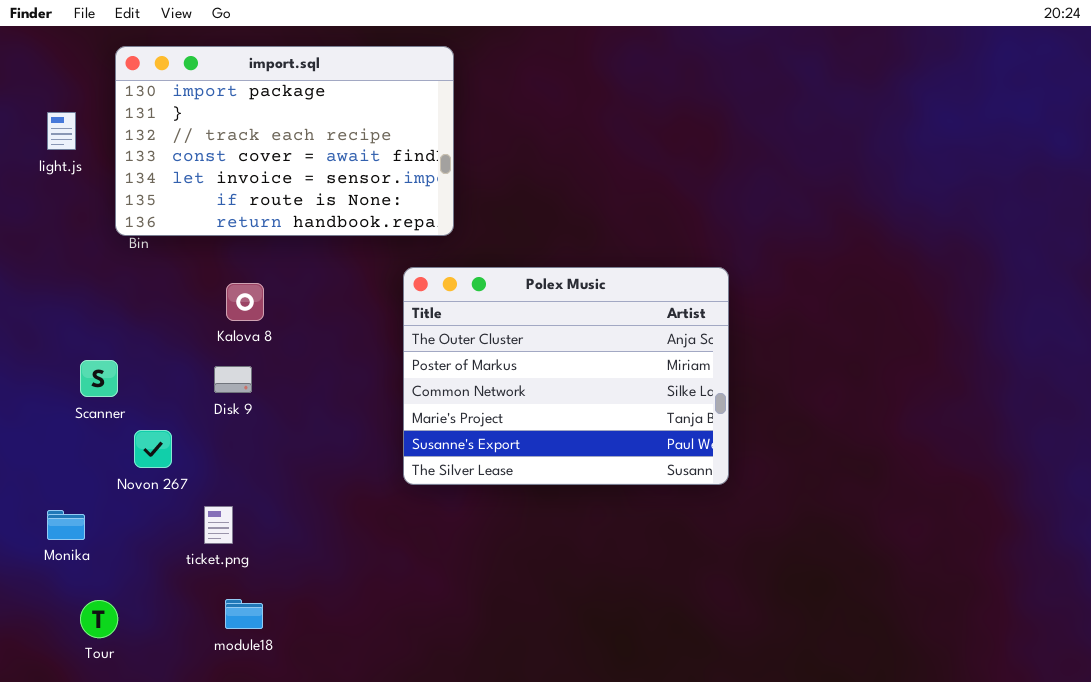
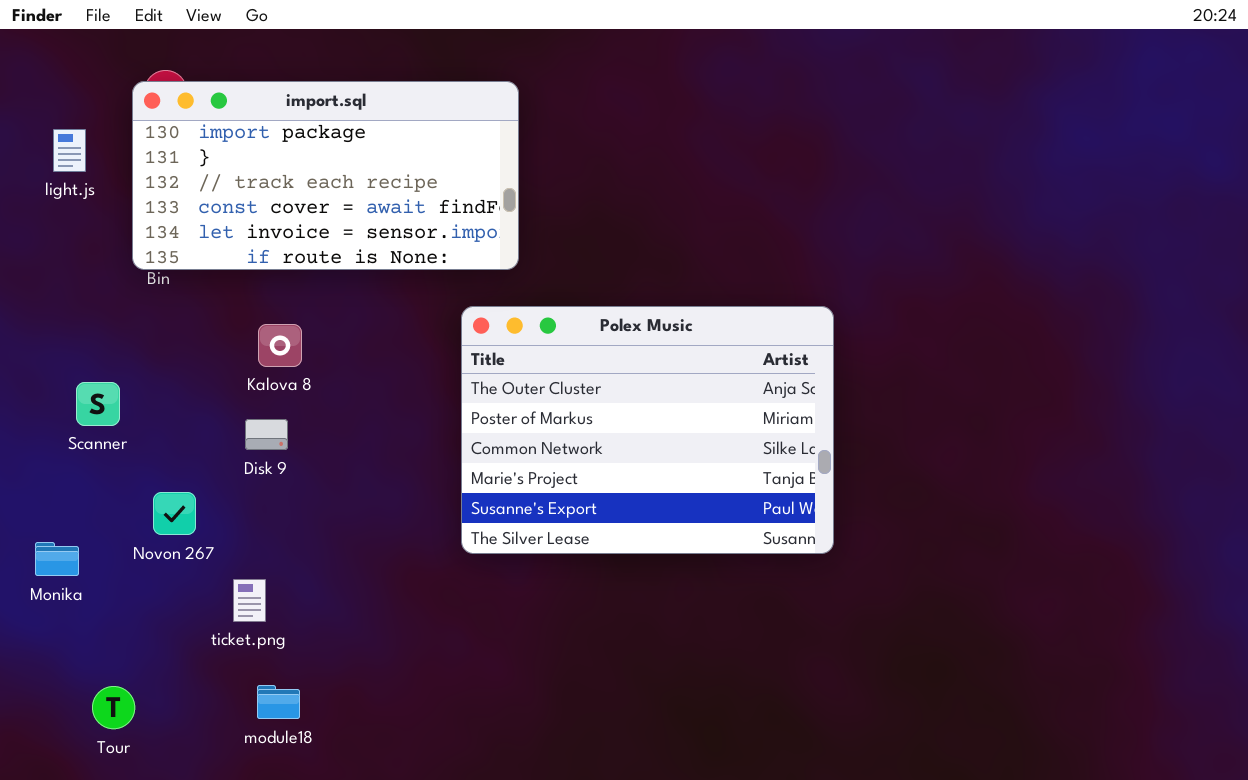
import.sql: [115,46,454,236] -> [132,81,519,270], resized
Scanner: [80,360,118,397] -> [76,382,120,426], moved
Monika: [47,510,85,540] -> [35,542,79,576], moved

